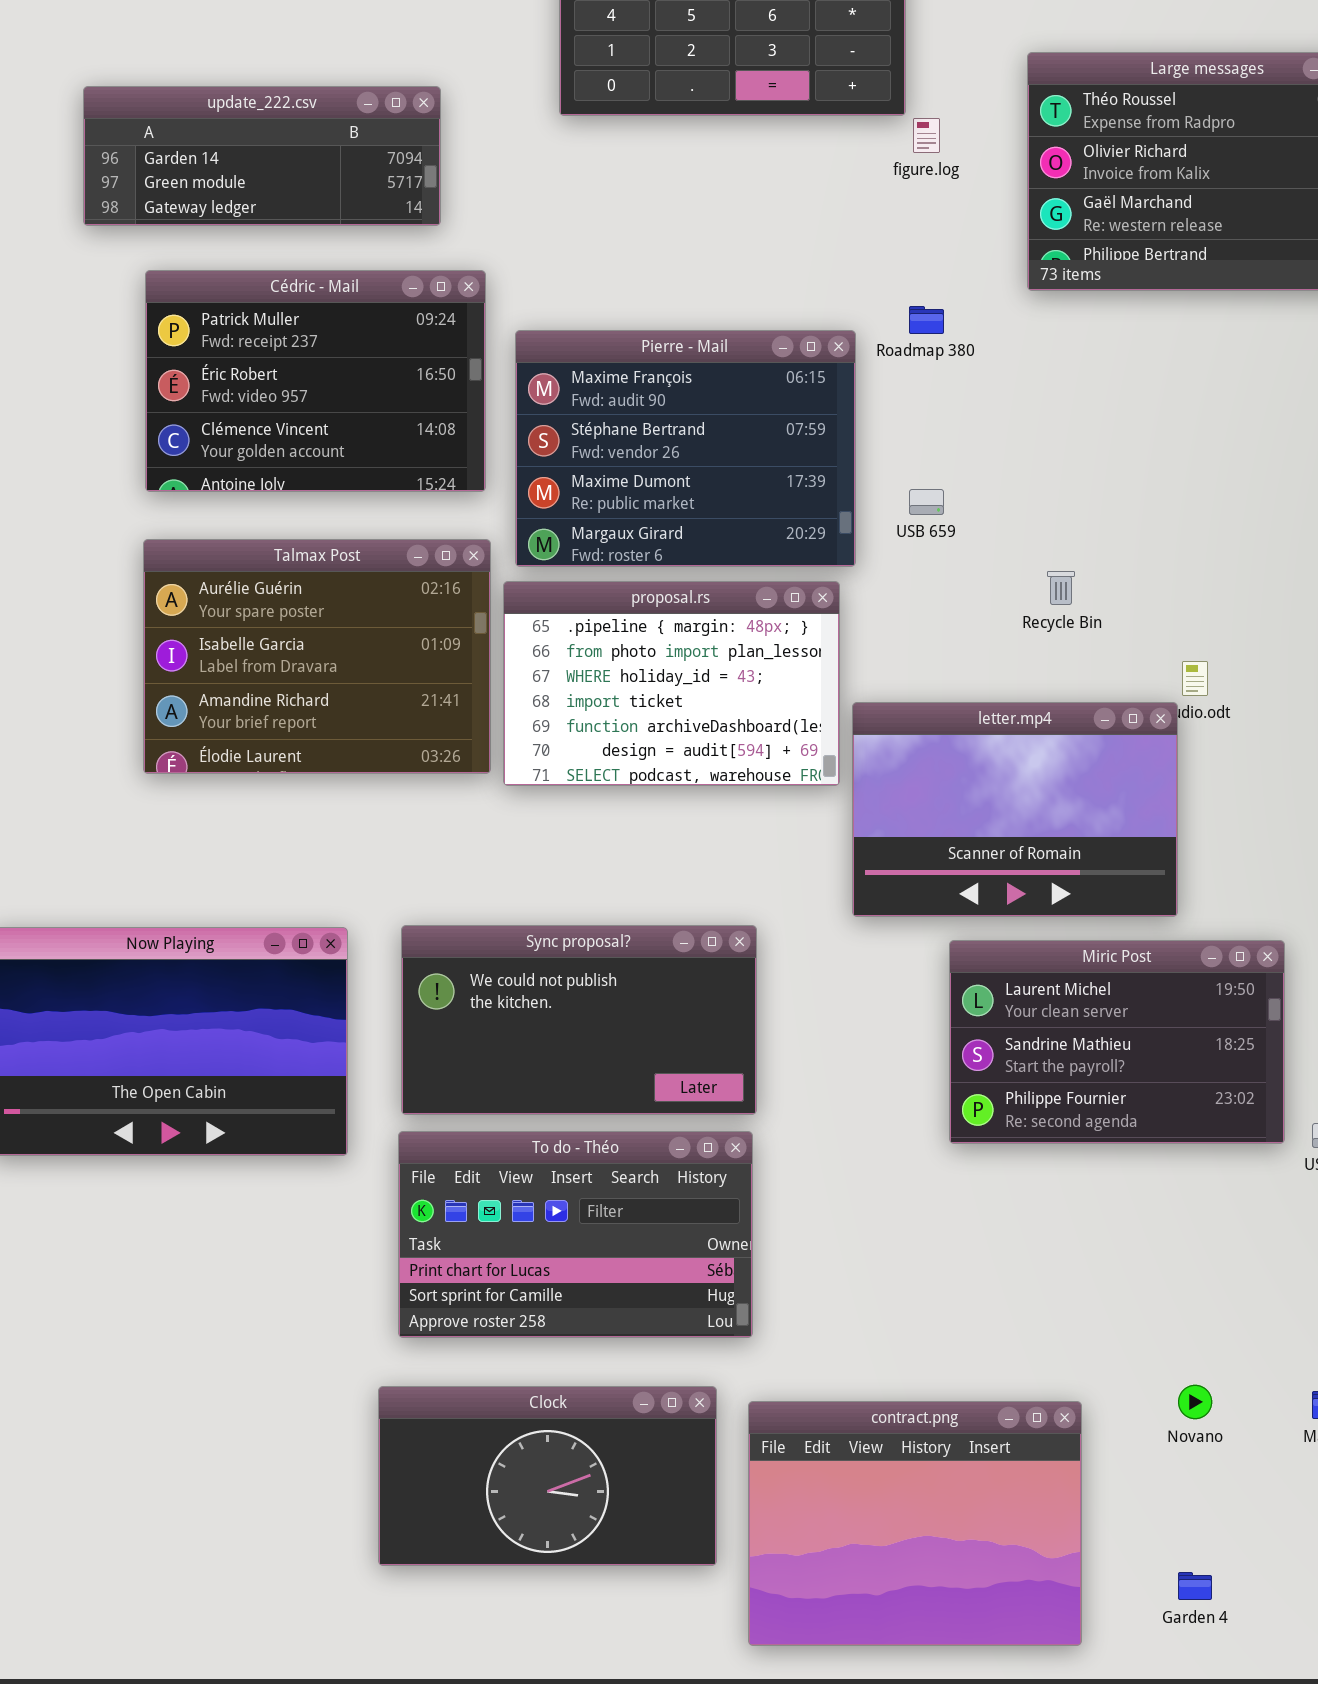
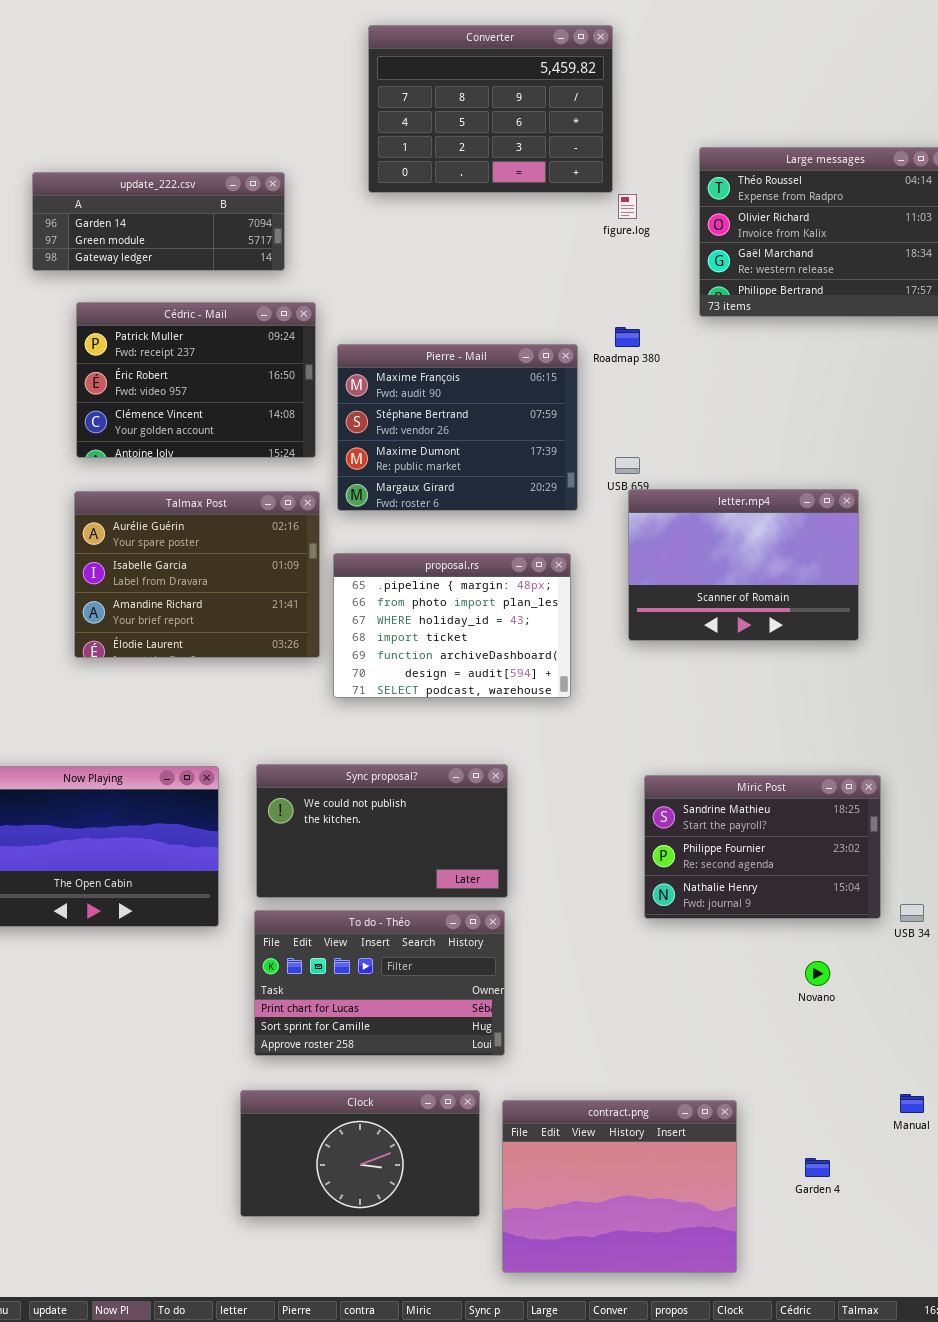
proposal.rs: [503,581,840,786] -> [333,553,571,698], moved
letter.mp4: [852,702,1178,917] -> [628,489,859,641], moved
Miric Post: [949,940,1285,1144] -> [644,775,881,919], scrolled down 1 row
Novano: [1178,1385,1212,1419] -> [805,961,830,986], moved
Garden 4: [1178,1572,1212,1600] -> [805,1158,830,1177], moved

